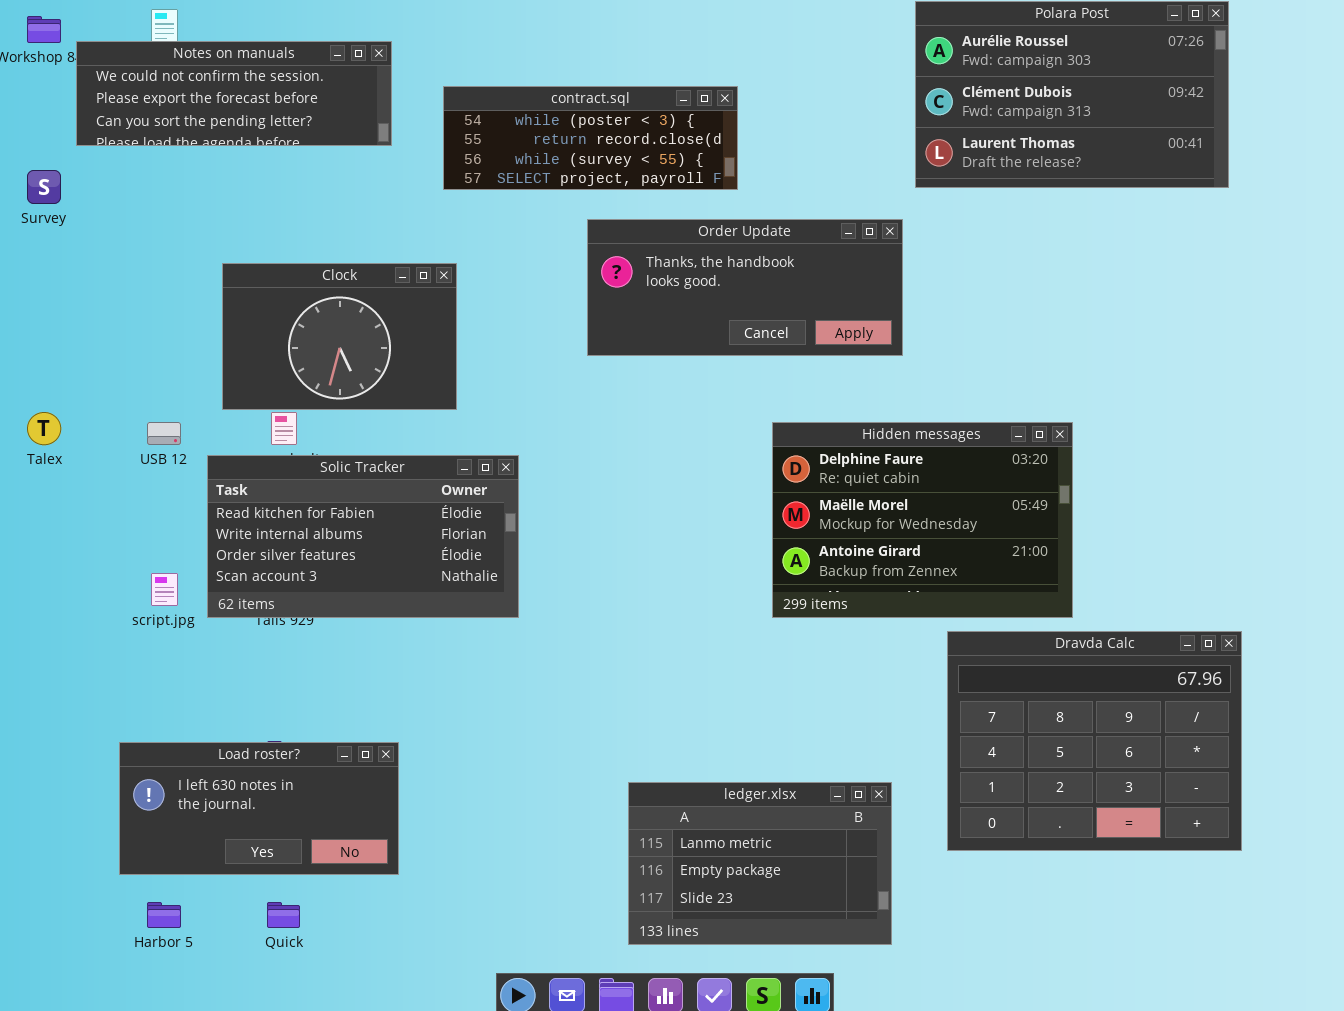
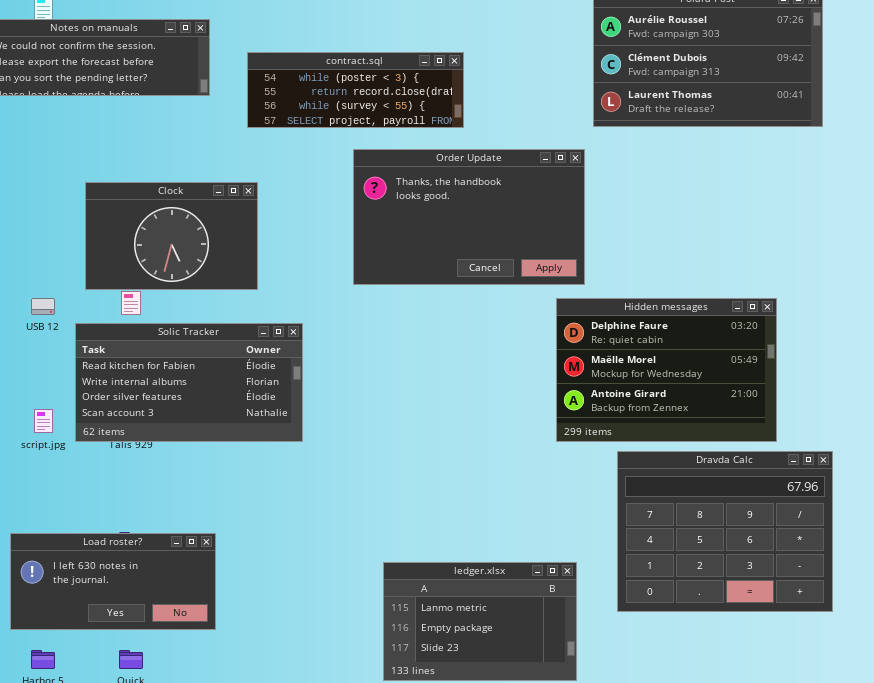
Order Update: [587,219,903,356] -> [353,149,585,285], resized
Hidden messages: [772,422,1073,618] -> [556,298,777,442], moved

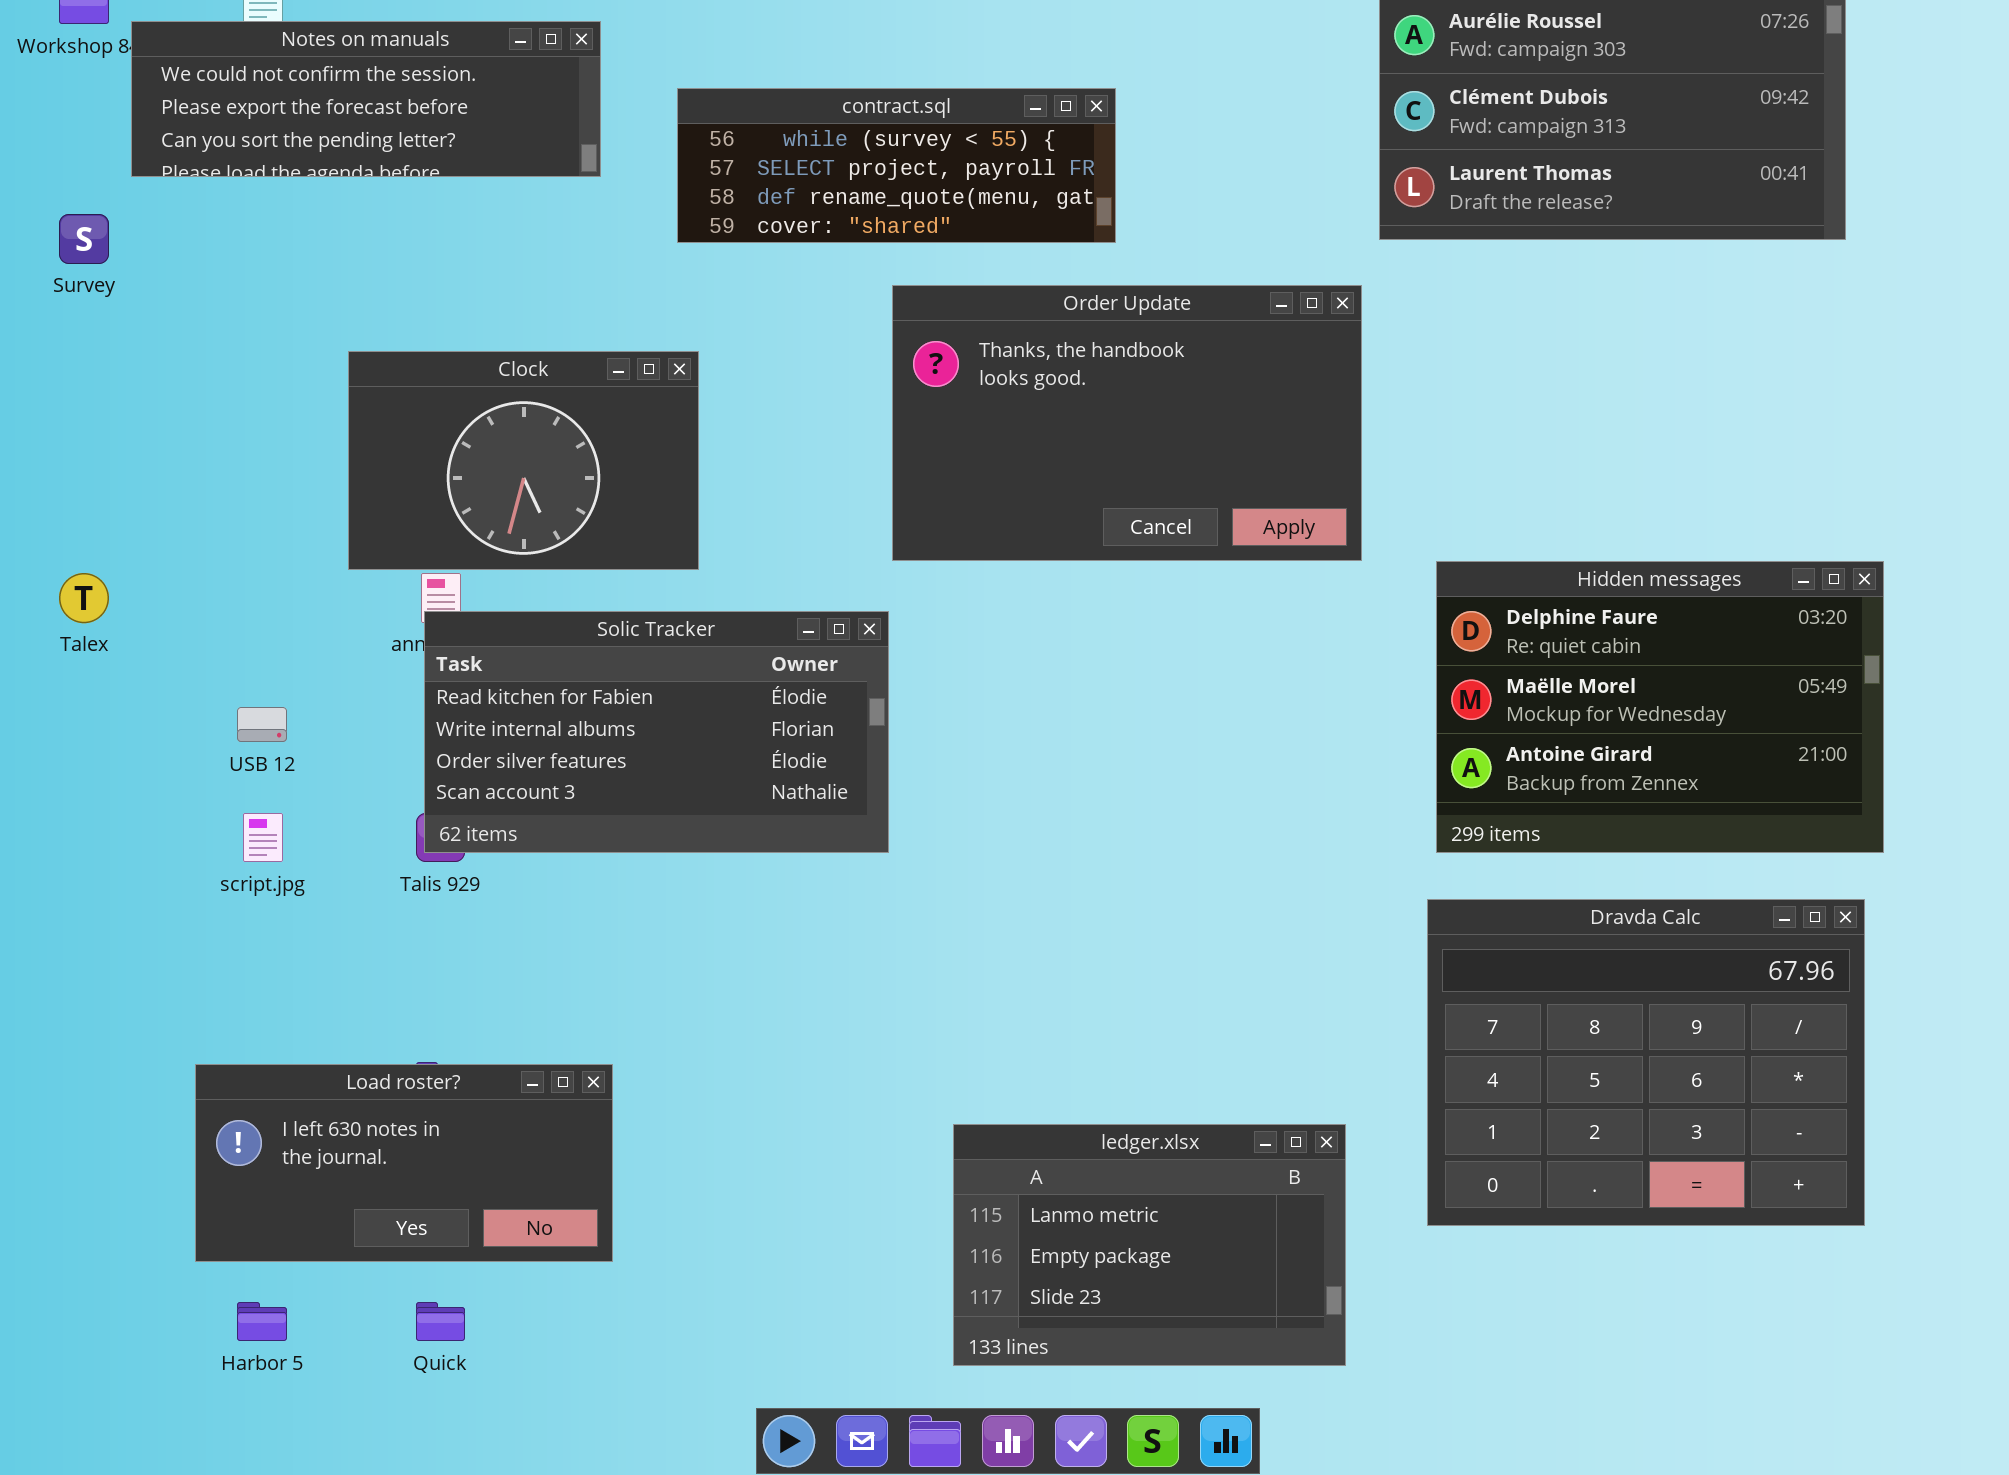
contract.sql: [247,52,464,128] -> [677,88,1116,243], scrolled down 2 rows
USB 12: [31,298,55,315] -> [237,707,287,742], moved
Hidden messages: [556,298,777,442] -> [1436,561,1884,853], moved
Solic Tracker: [75,323,303,442] -> [424,611,889,853], moved

